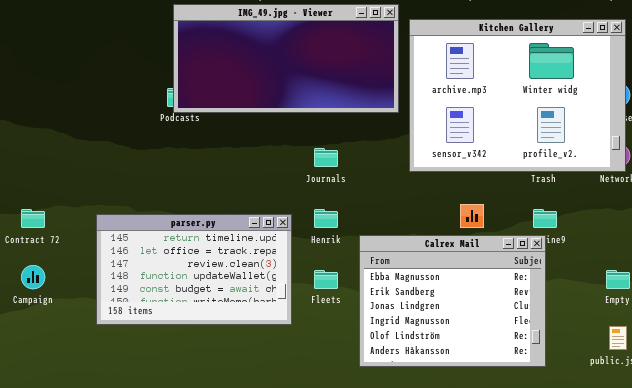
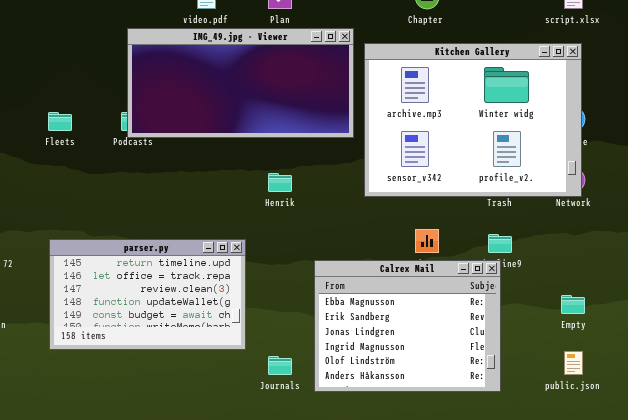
Journals: [314,148,338,167] -> [268,356,292,375], moved
Henrik: [314,209,338,228] -> [268,173,292,192], moved
Fleets: [314,270,338,289] -> [48,112,72,131], moved

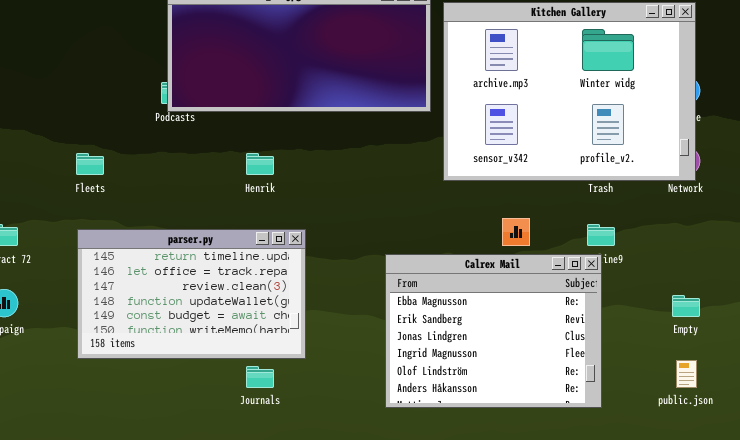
Fleets: [48,112,72,131] -> [76,153,104,175], moved
Henrik: [268,173,292,192] -> [246,153,274,175], moved
Journals: [268,356,292,375] -> [246,366,274,388], moved

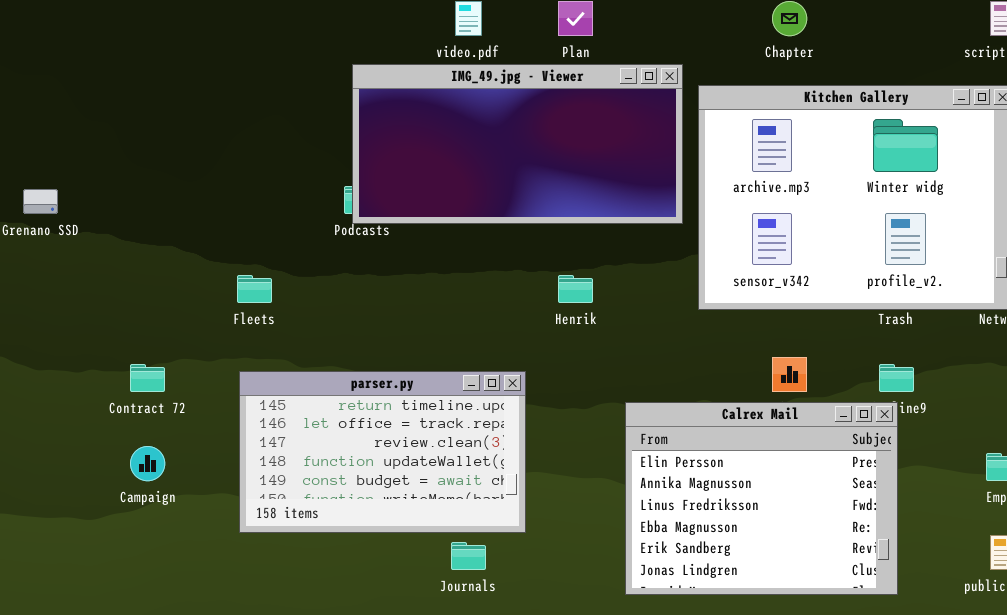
Henrik: [246,153,274,175] -> [558,275,593,303], moved
Calrex Mail: [385,254,602,408] -> [625,402,898,595], scrolled up 3 rows

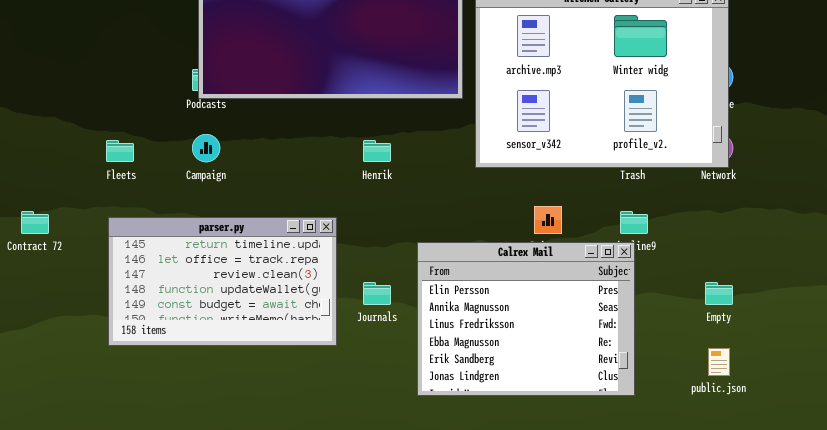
Campaign: [130,446,165,481] -> [192,134,220,162], moved
Journals: [451,542,486,570] -> [363,282,391,305], moved

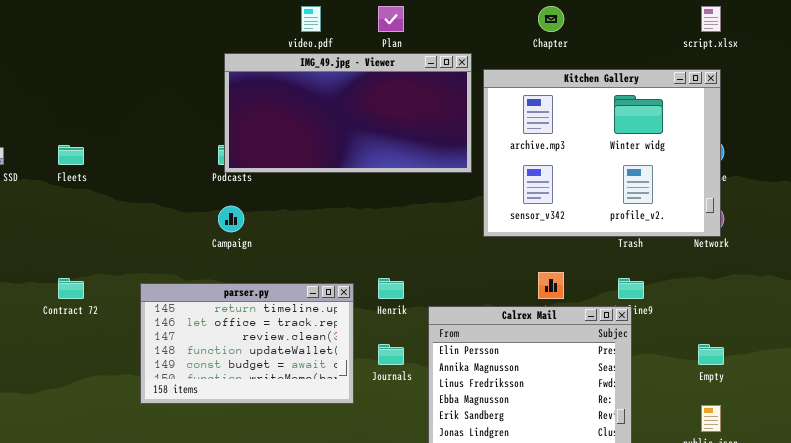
Fleets: [106,140,134,162] -> [58,145,84,165], moved
Henrik: [363,140,391,162] -> [378,278,404,299], moved

